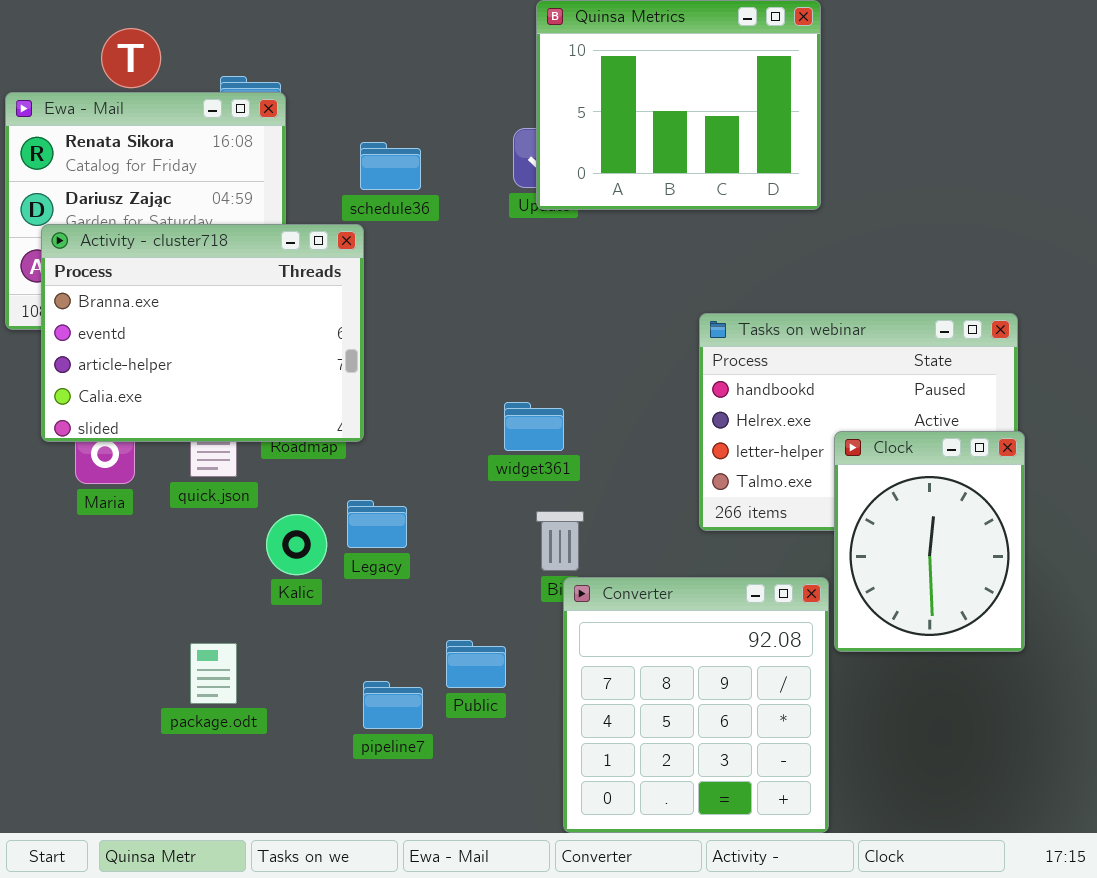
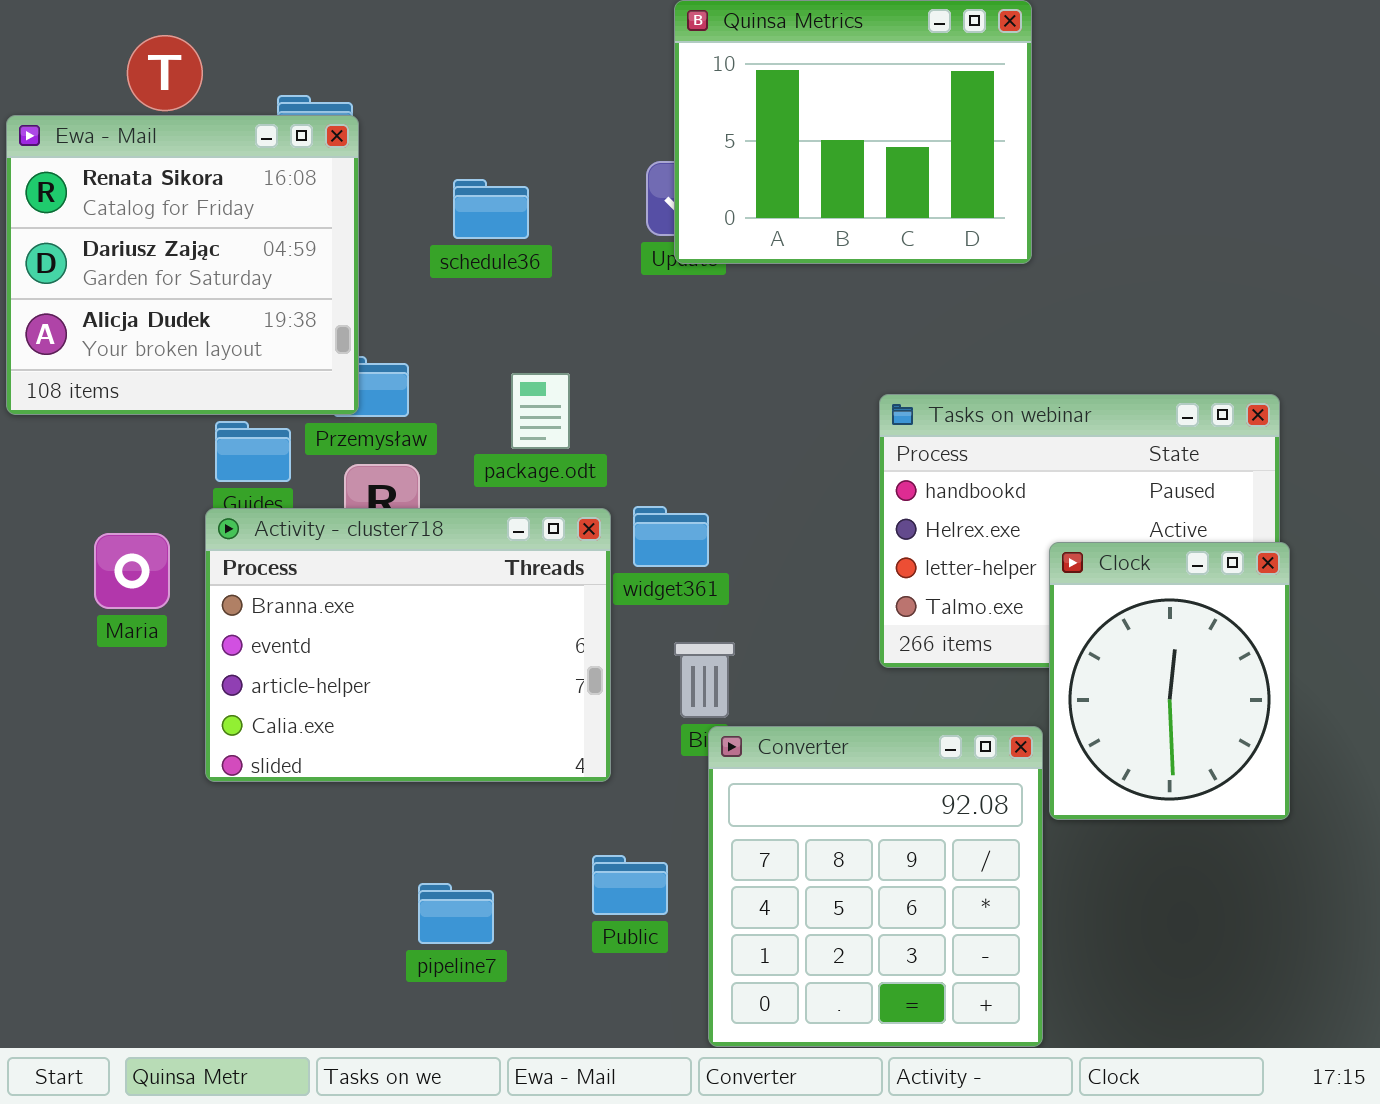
Activity - cluster718: [41,224,364,442] -> [205,508,611,782], moved
Public: [446,640,506,688] -> [592,855,668,915], moved
package.odt: [190,643,237,704] -> [511,373,570,449], moved
pipeline7: [363,681,423,729] -> [418,883,494,944], moved

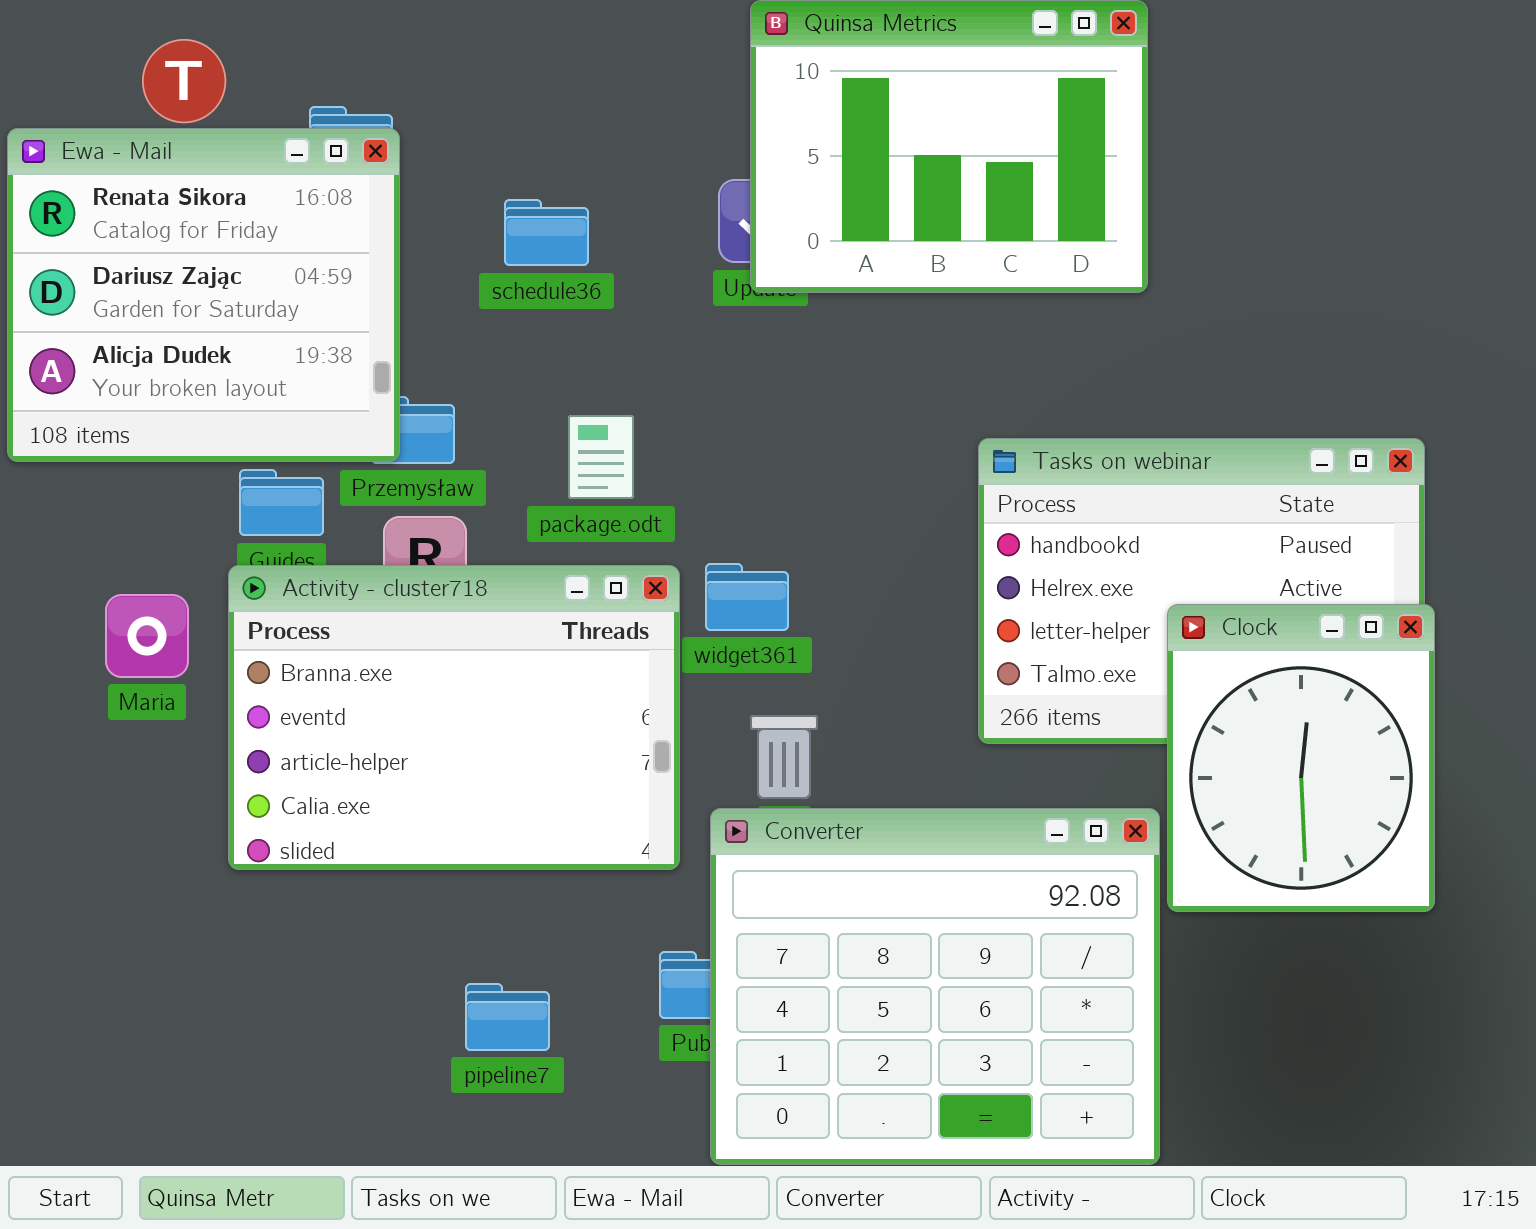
Converter: [708,726,1043,1047] -> [710,808,1160,1165], resized

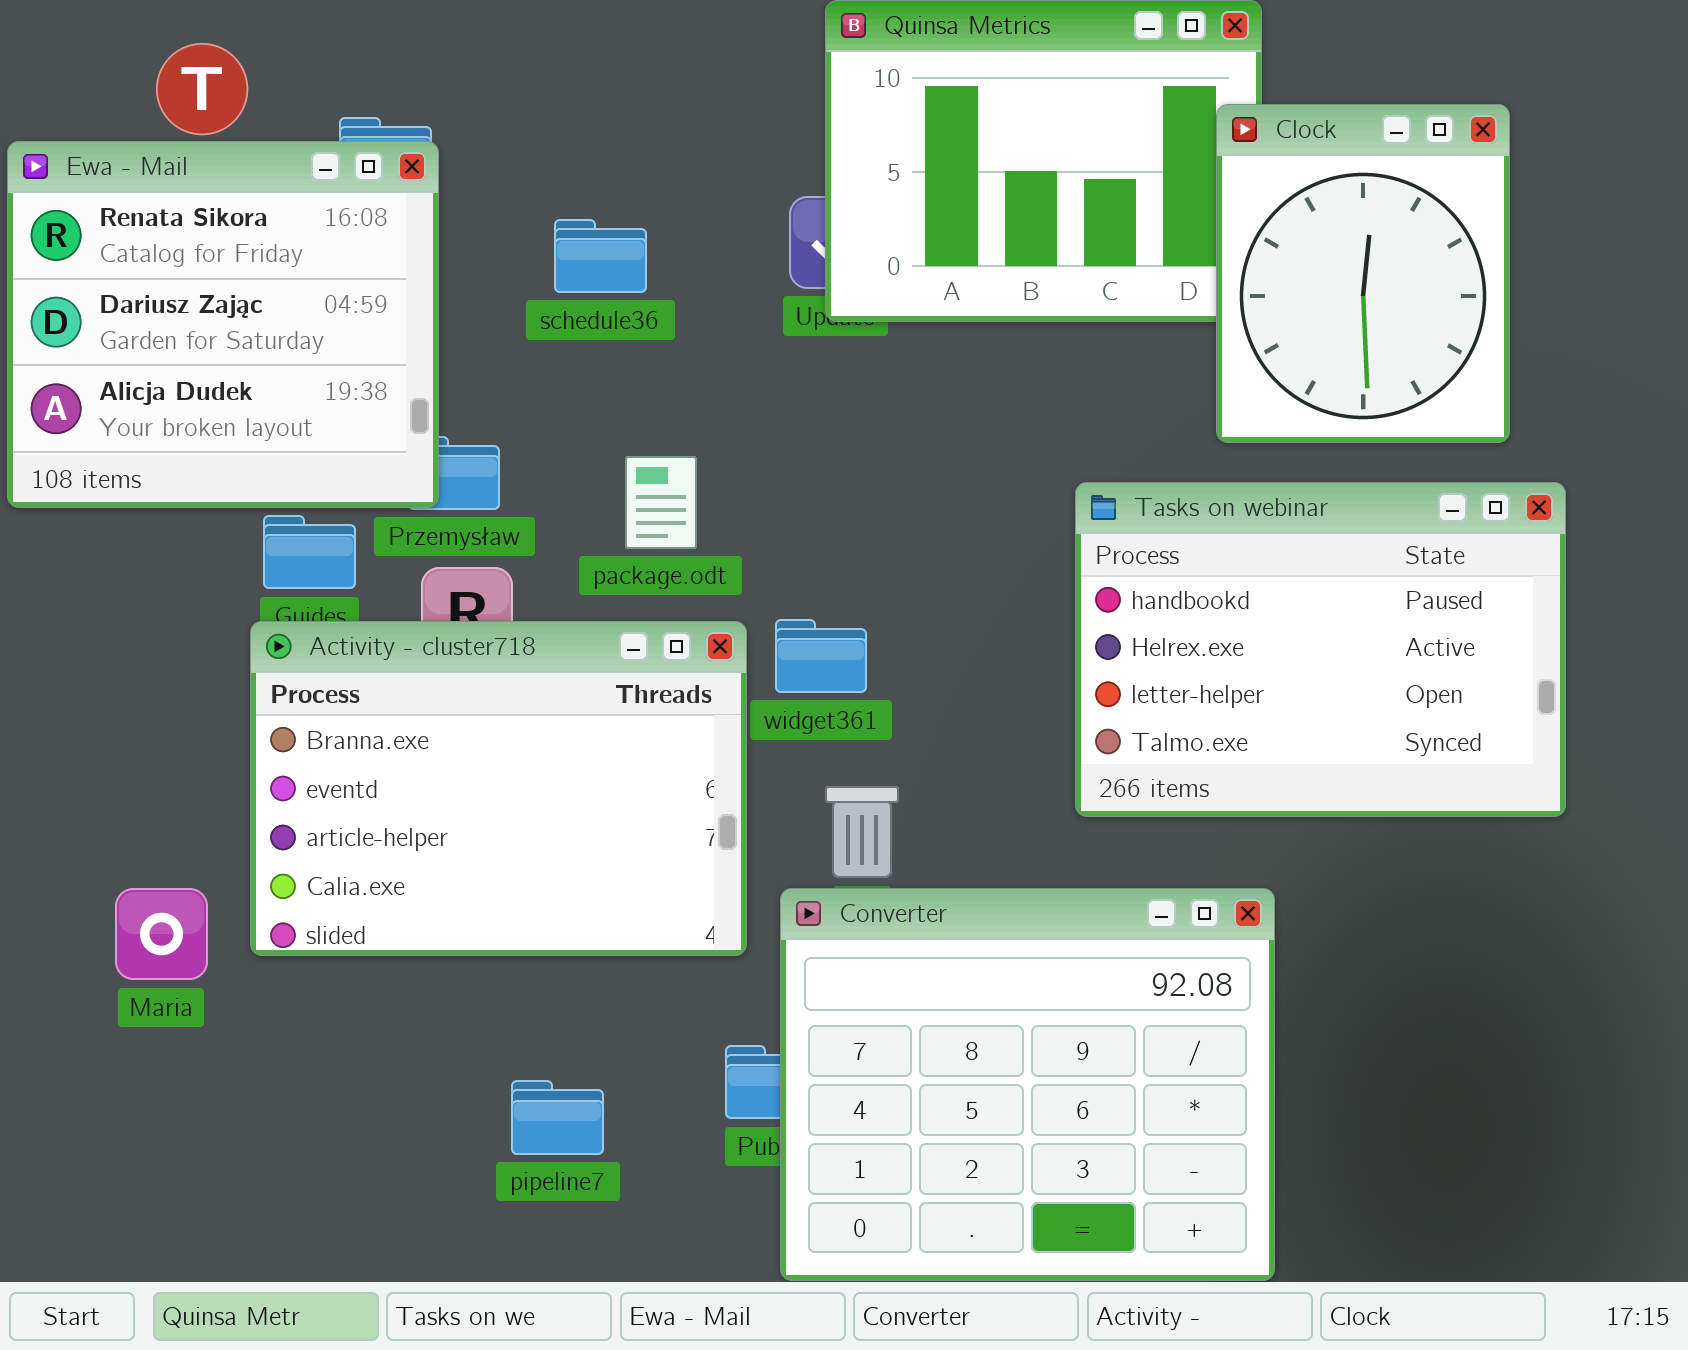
Maria: [105,594,189,678] -> [115,888,208,980], moved
Clock: [1167,604,1435,912] -> [1216,104,1510,443], moved

